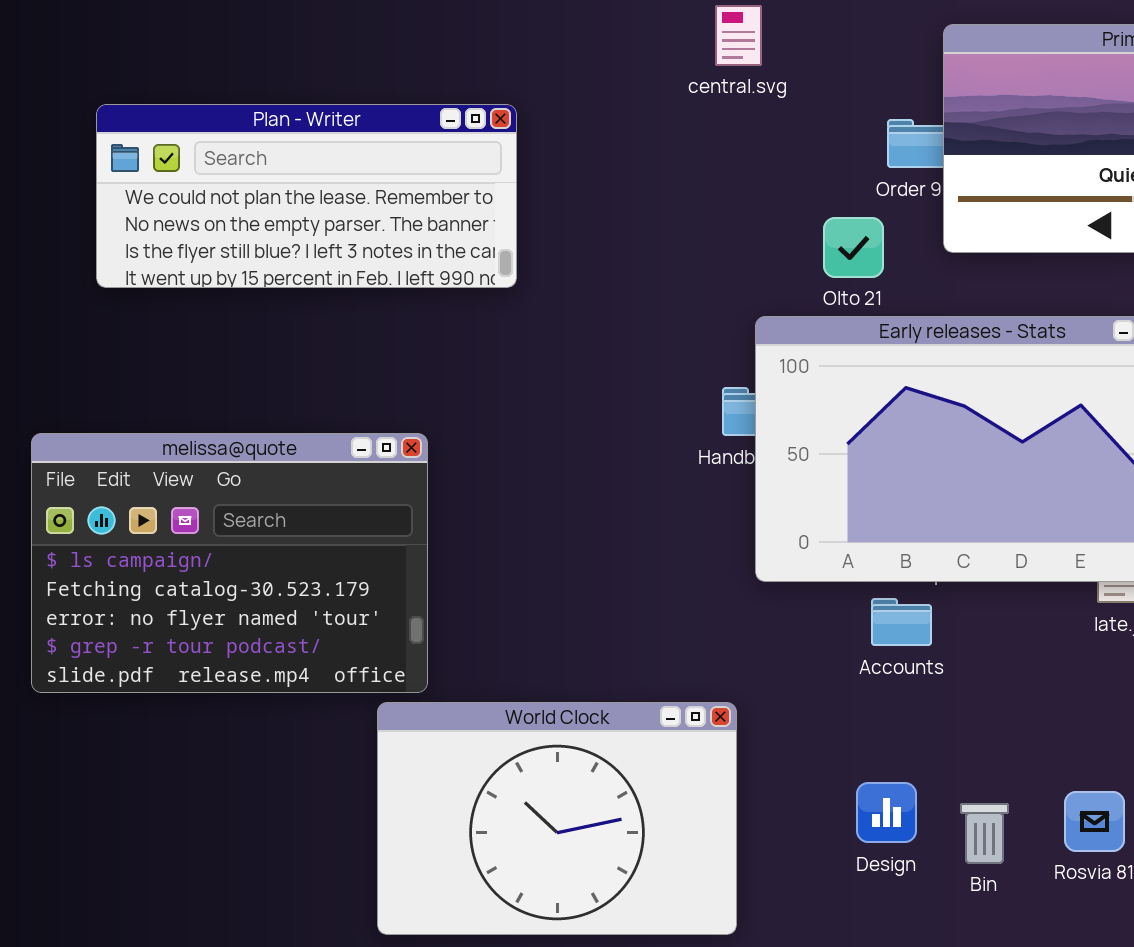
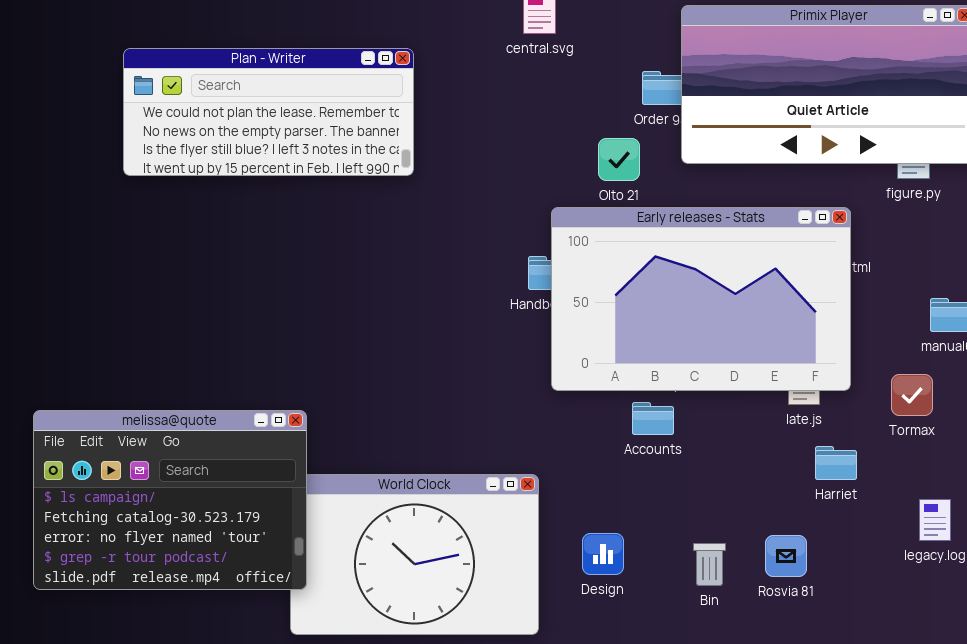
Plan - Writer: [96,104,517,288] -> [123,48,414,176], moved
melissa@quote: [31,433,428,693] -> [33,410,307,590], moved
Design: [856,782,917,843] -> [582,533,624,575], moved

